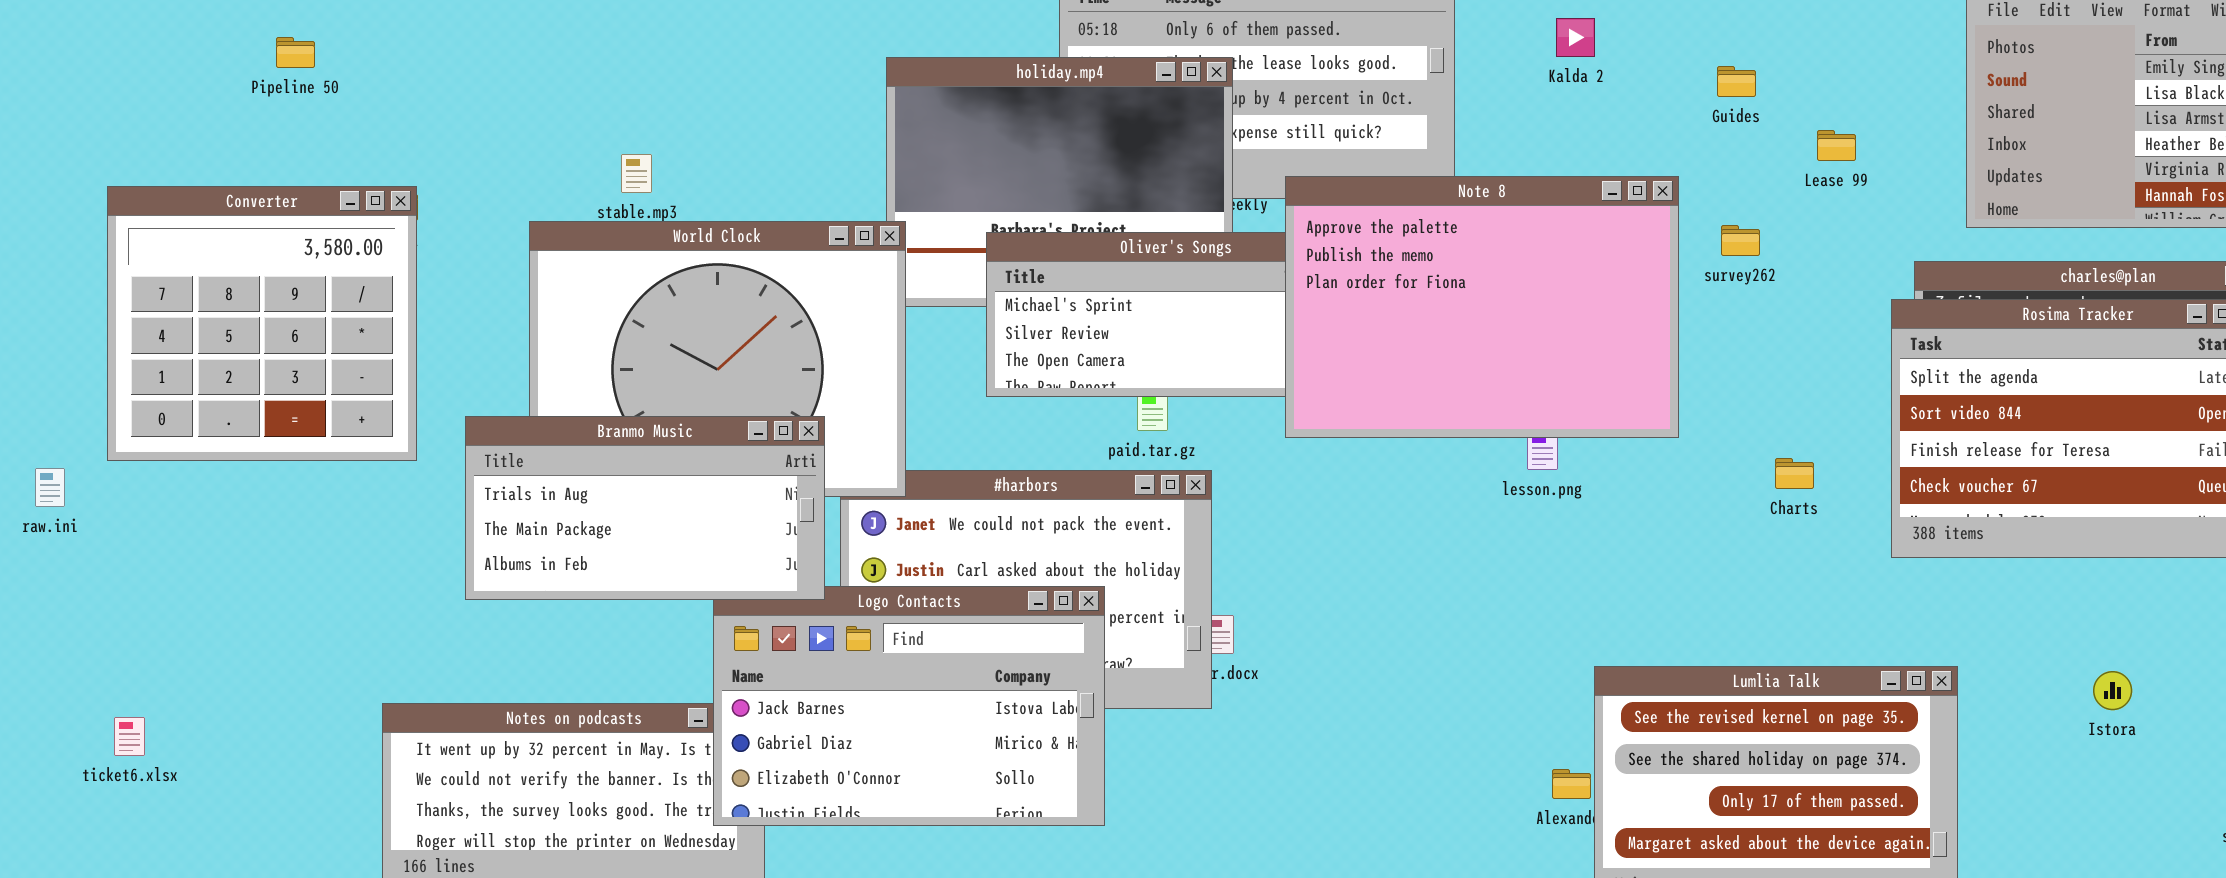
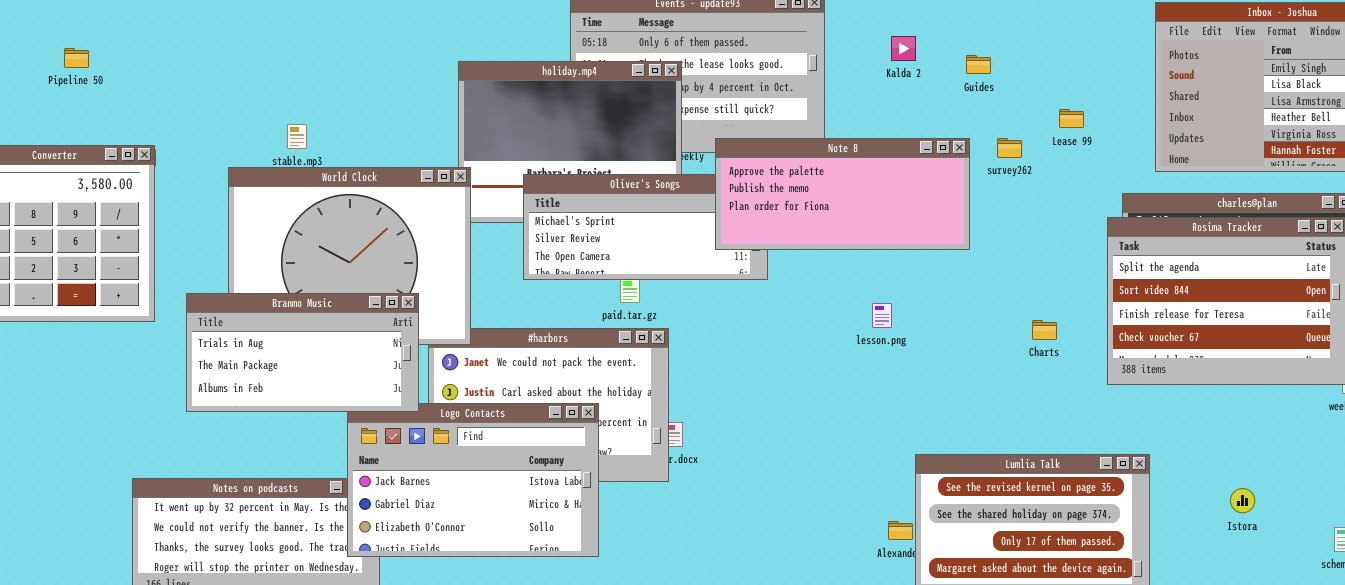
Guides: [1717,66,1756,97] -> [966,55,991,74], moved
Note 8: [1285,176,1679,438] -> [715,138,970,250], resized
survey262: [1721,225,1760,256] -> [997,138,1022,158], moved
Istora: [2093,671,2132,710] -> [1230,488,1255,513], moved

